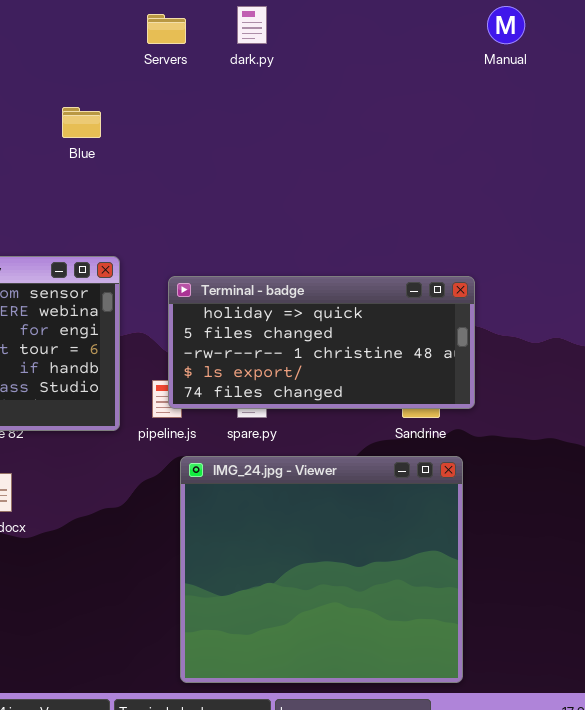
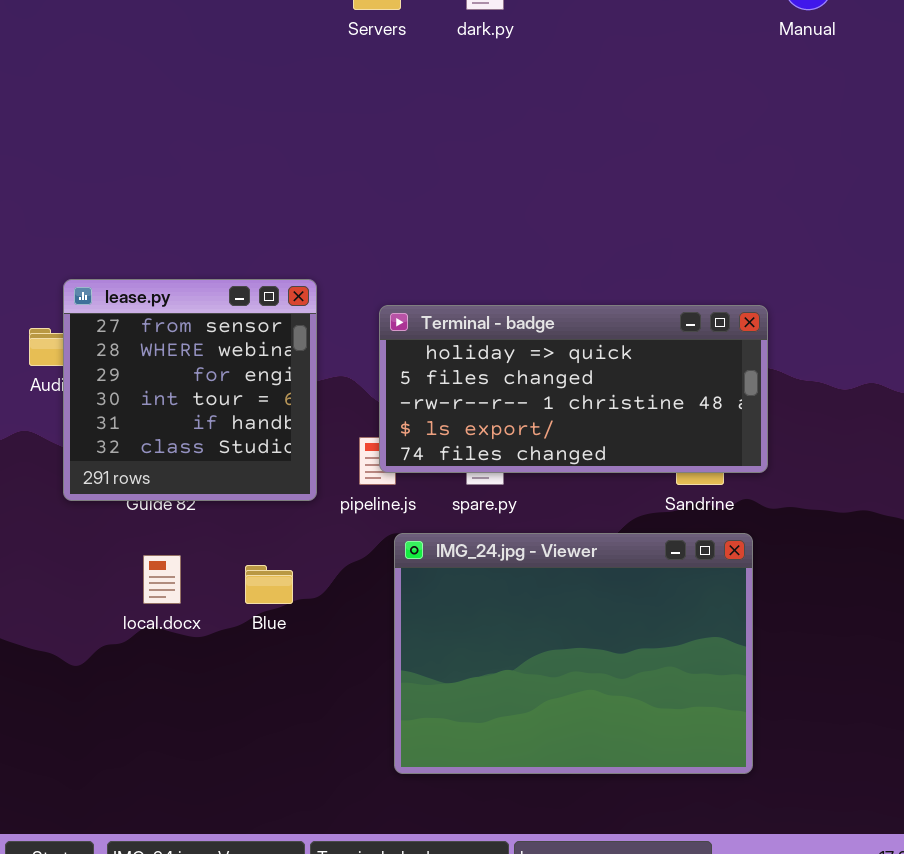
Blue: [62,107,101,138] -> [245,565,293,604], moved
IMG_24.jpg - Viewer: [180,456,463,683] -> [394,533,753,774], resized

